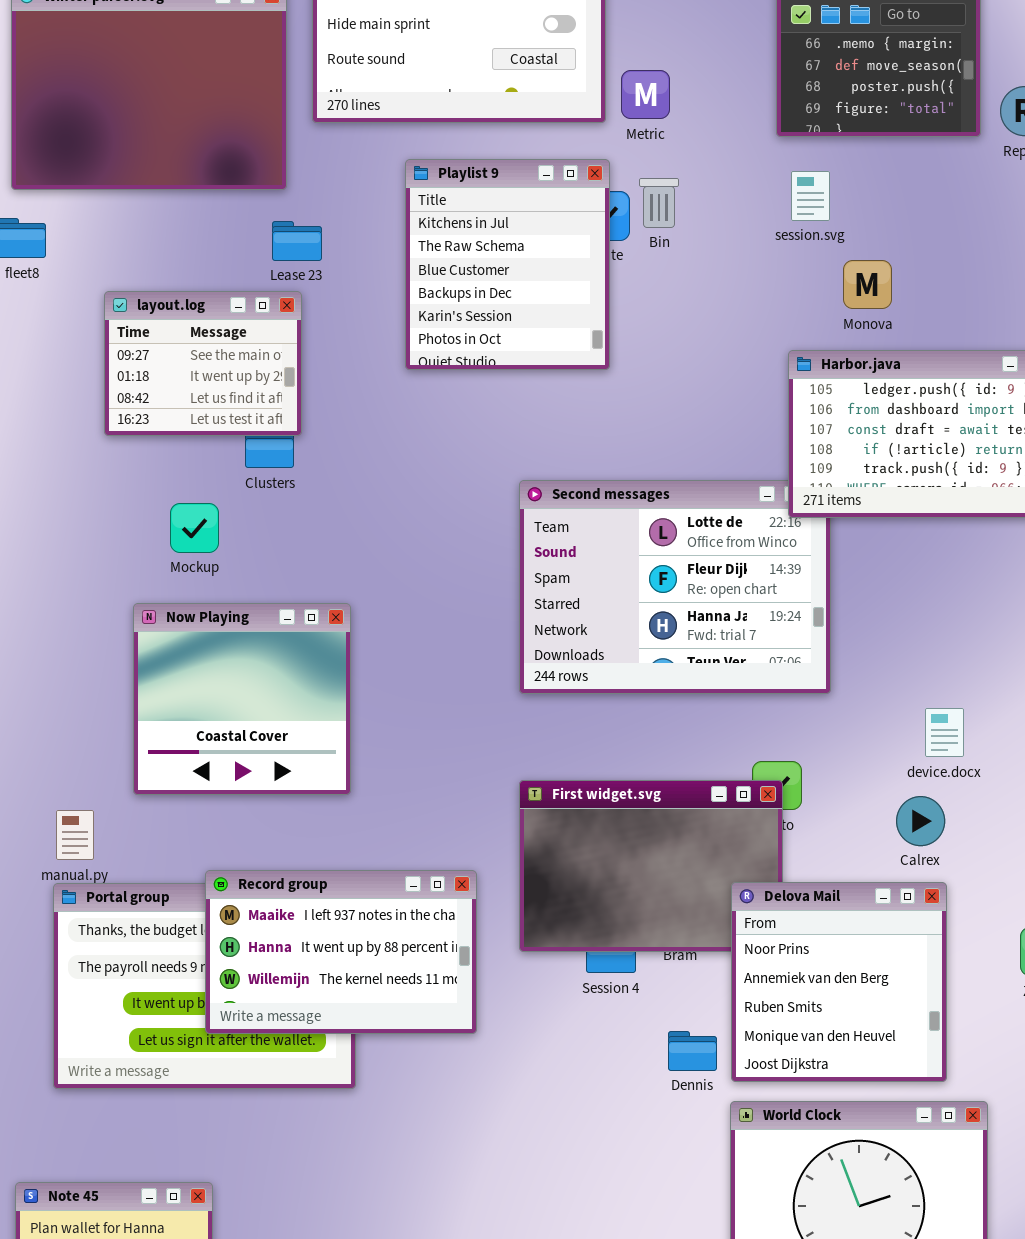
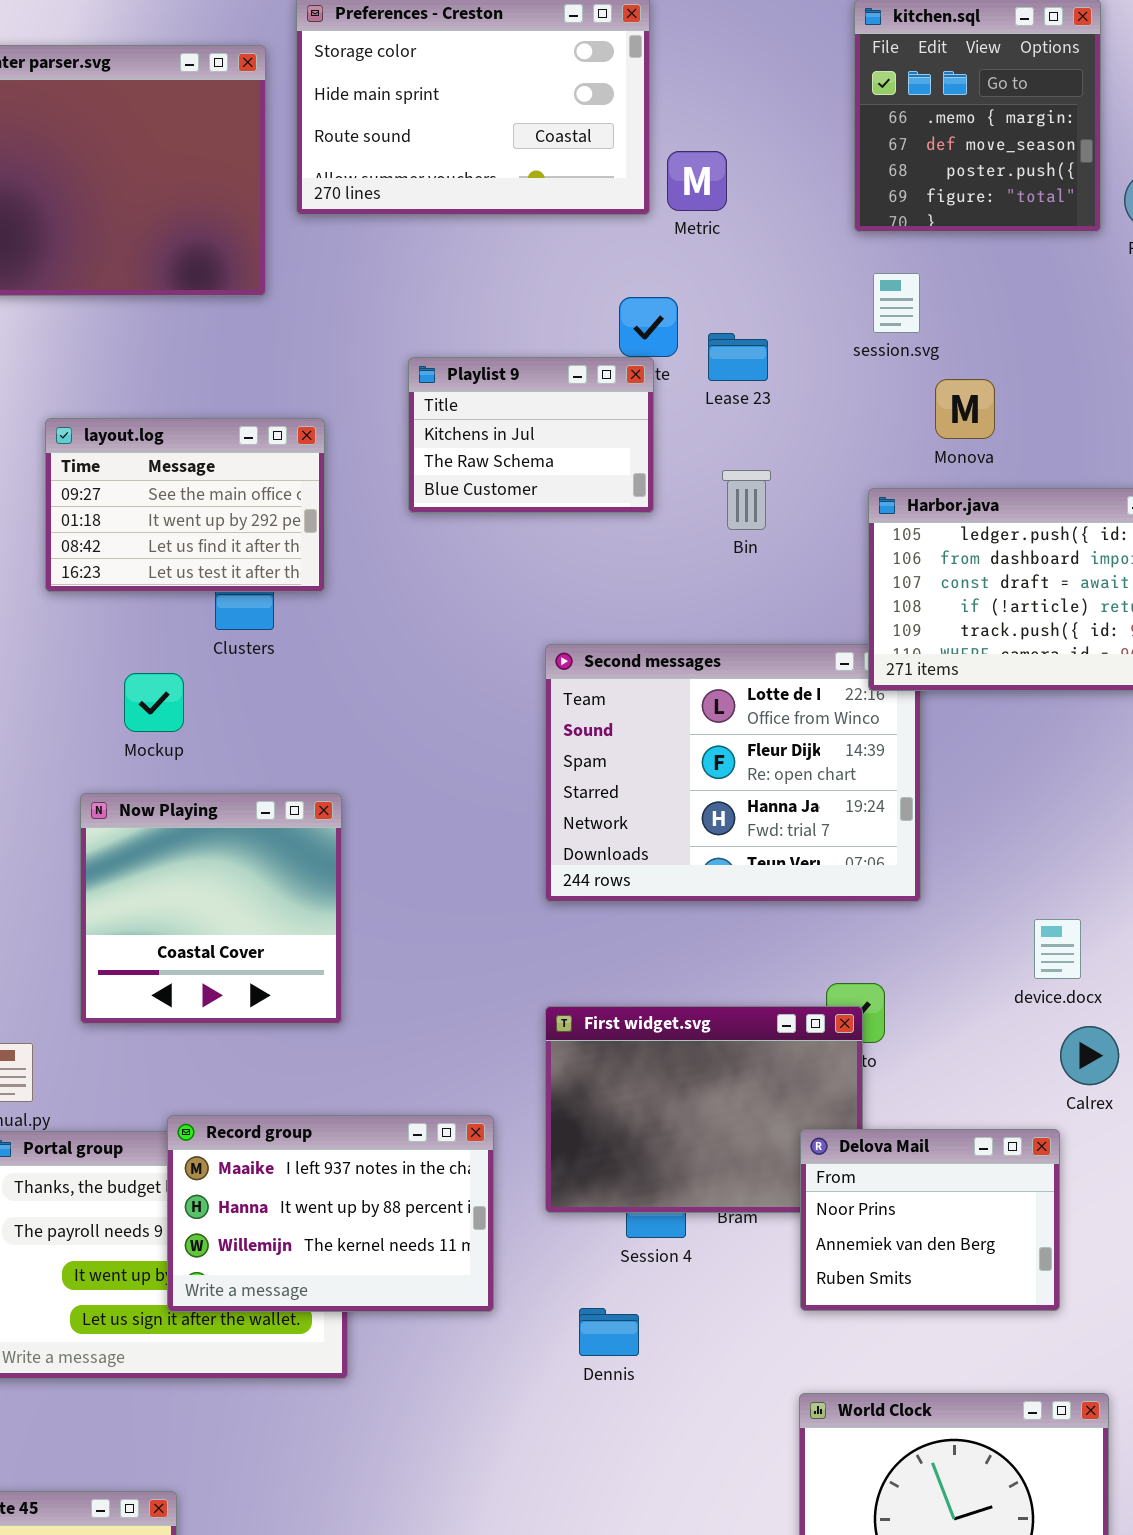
Playlist 9: [405,159,610,370] -> [408,357,654,513], resized
Bin: [639,178,679,228] -> [722,470,771,530], moved
Lease 23: [272,221,322,261] -> [708,333,768,381], moved
layout.log: [104,291,302,436] -> [45,418,325,592], resized
Calrex: [896,796,945,846] -> [1060,1026,1119,1085], moved
Delova Mail: [731,882,947,1082] -> [800,1129,1060,1311], resized
Dennis: [668,1031,717,1071] -> [579,1308,639,1356], moved

